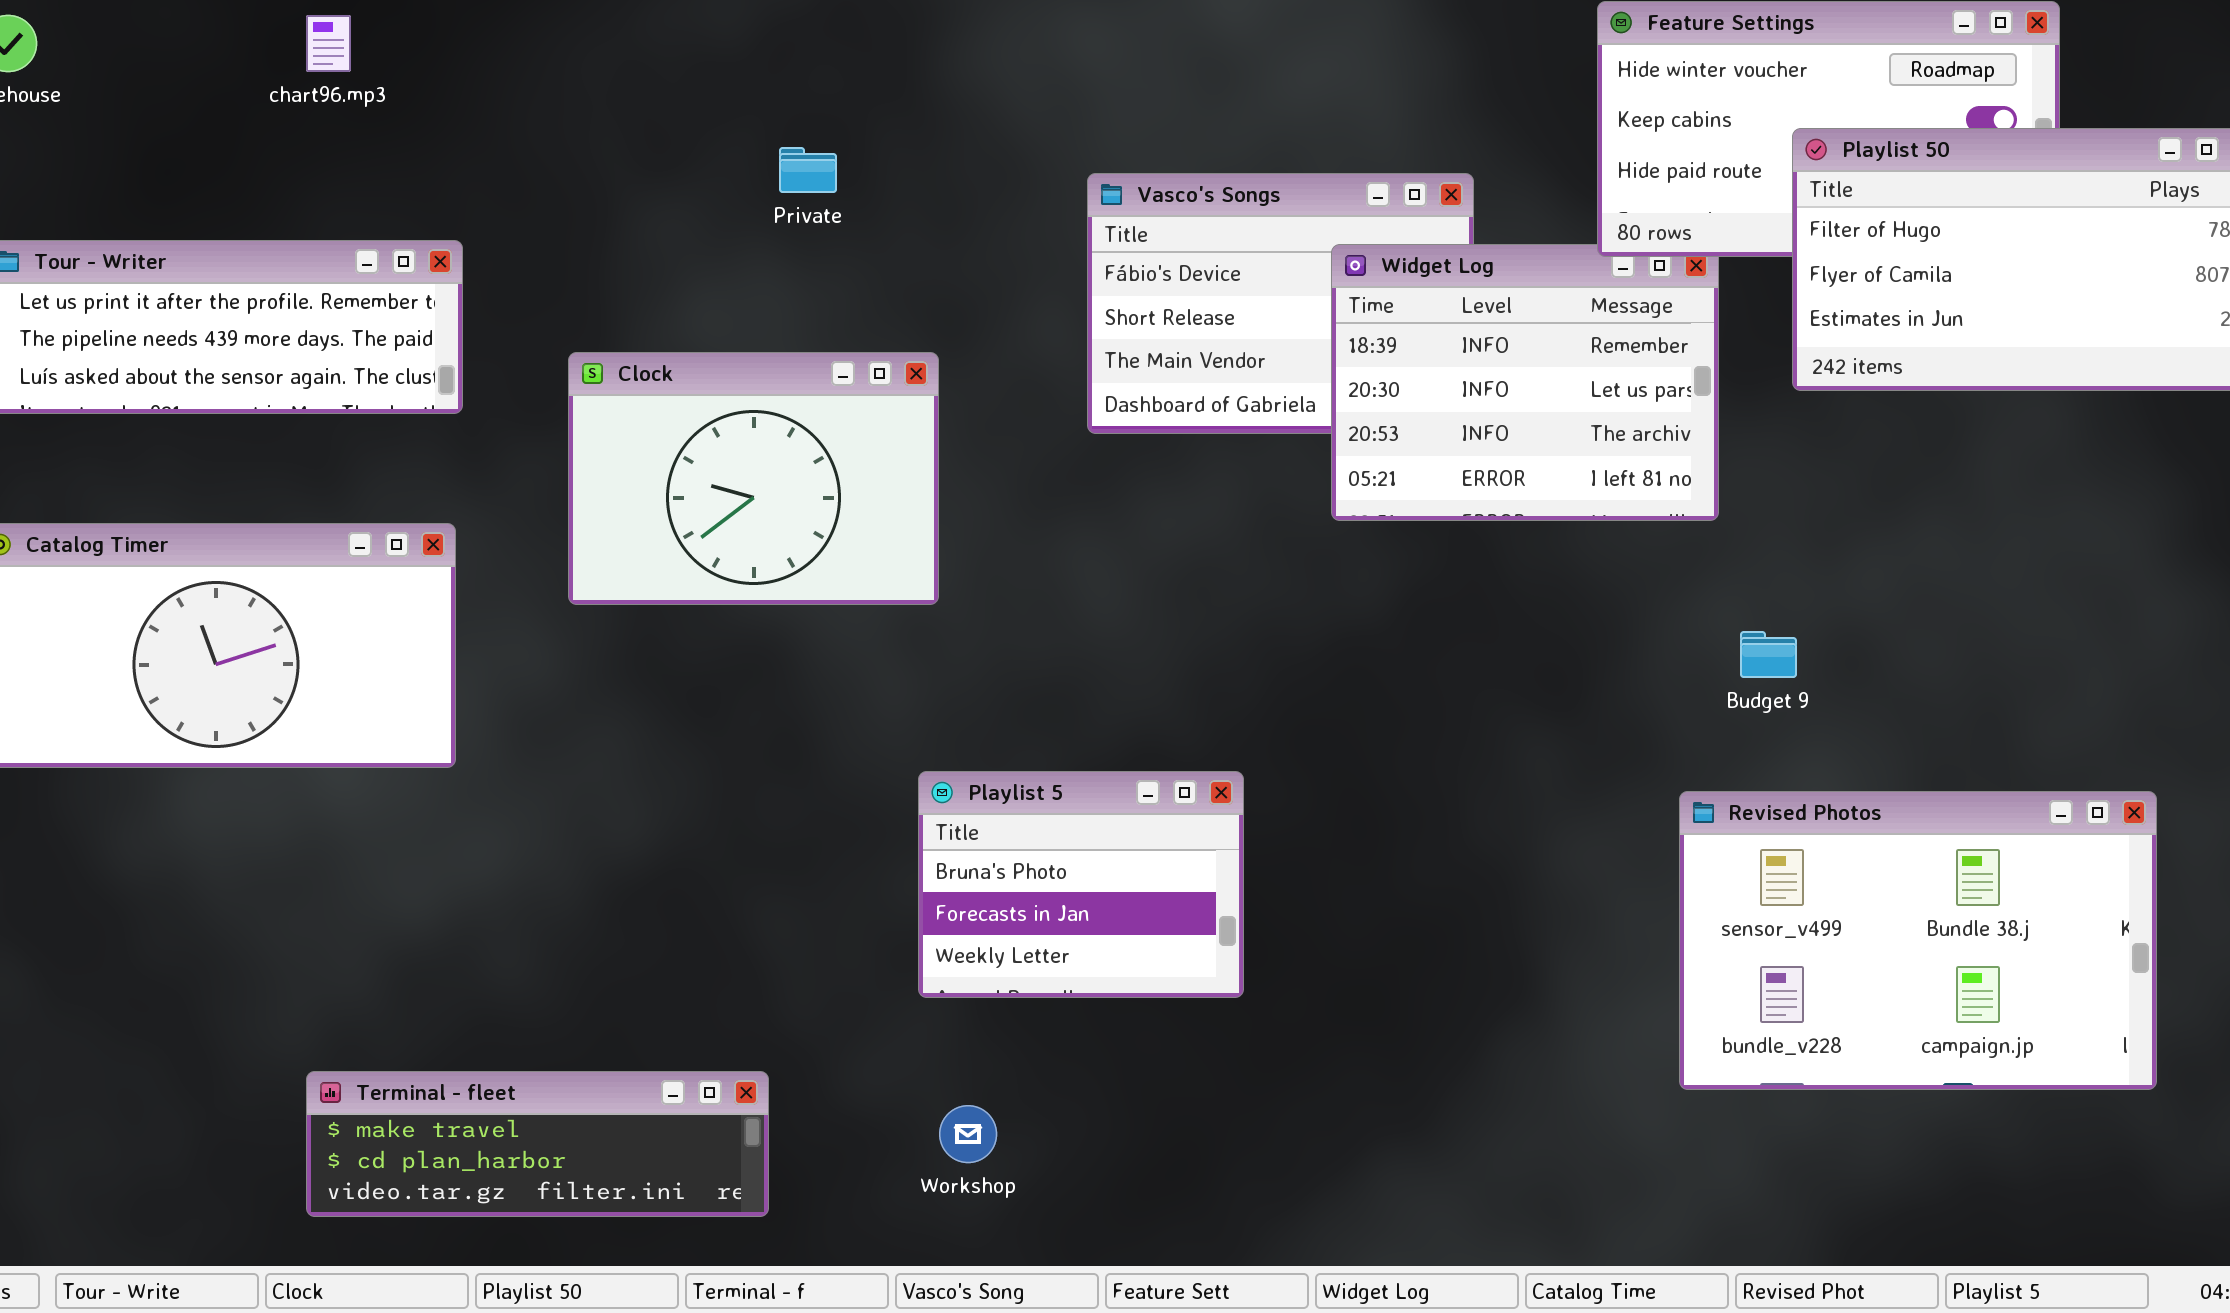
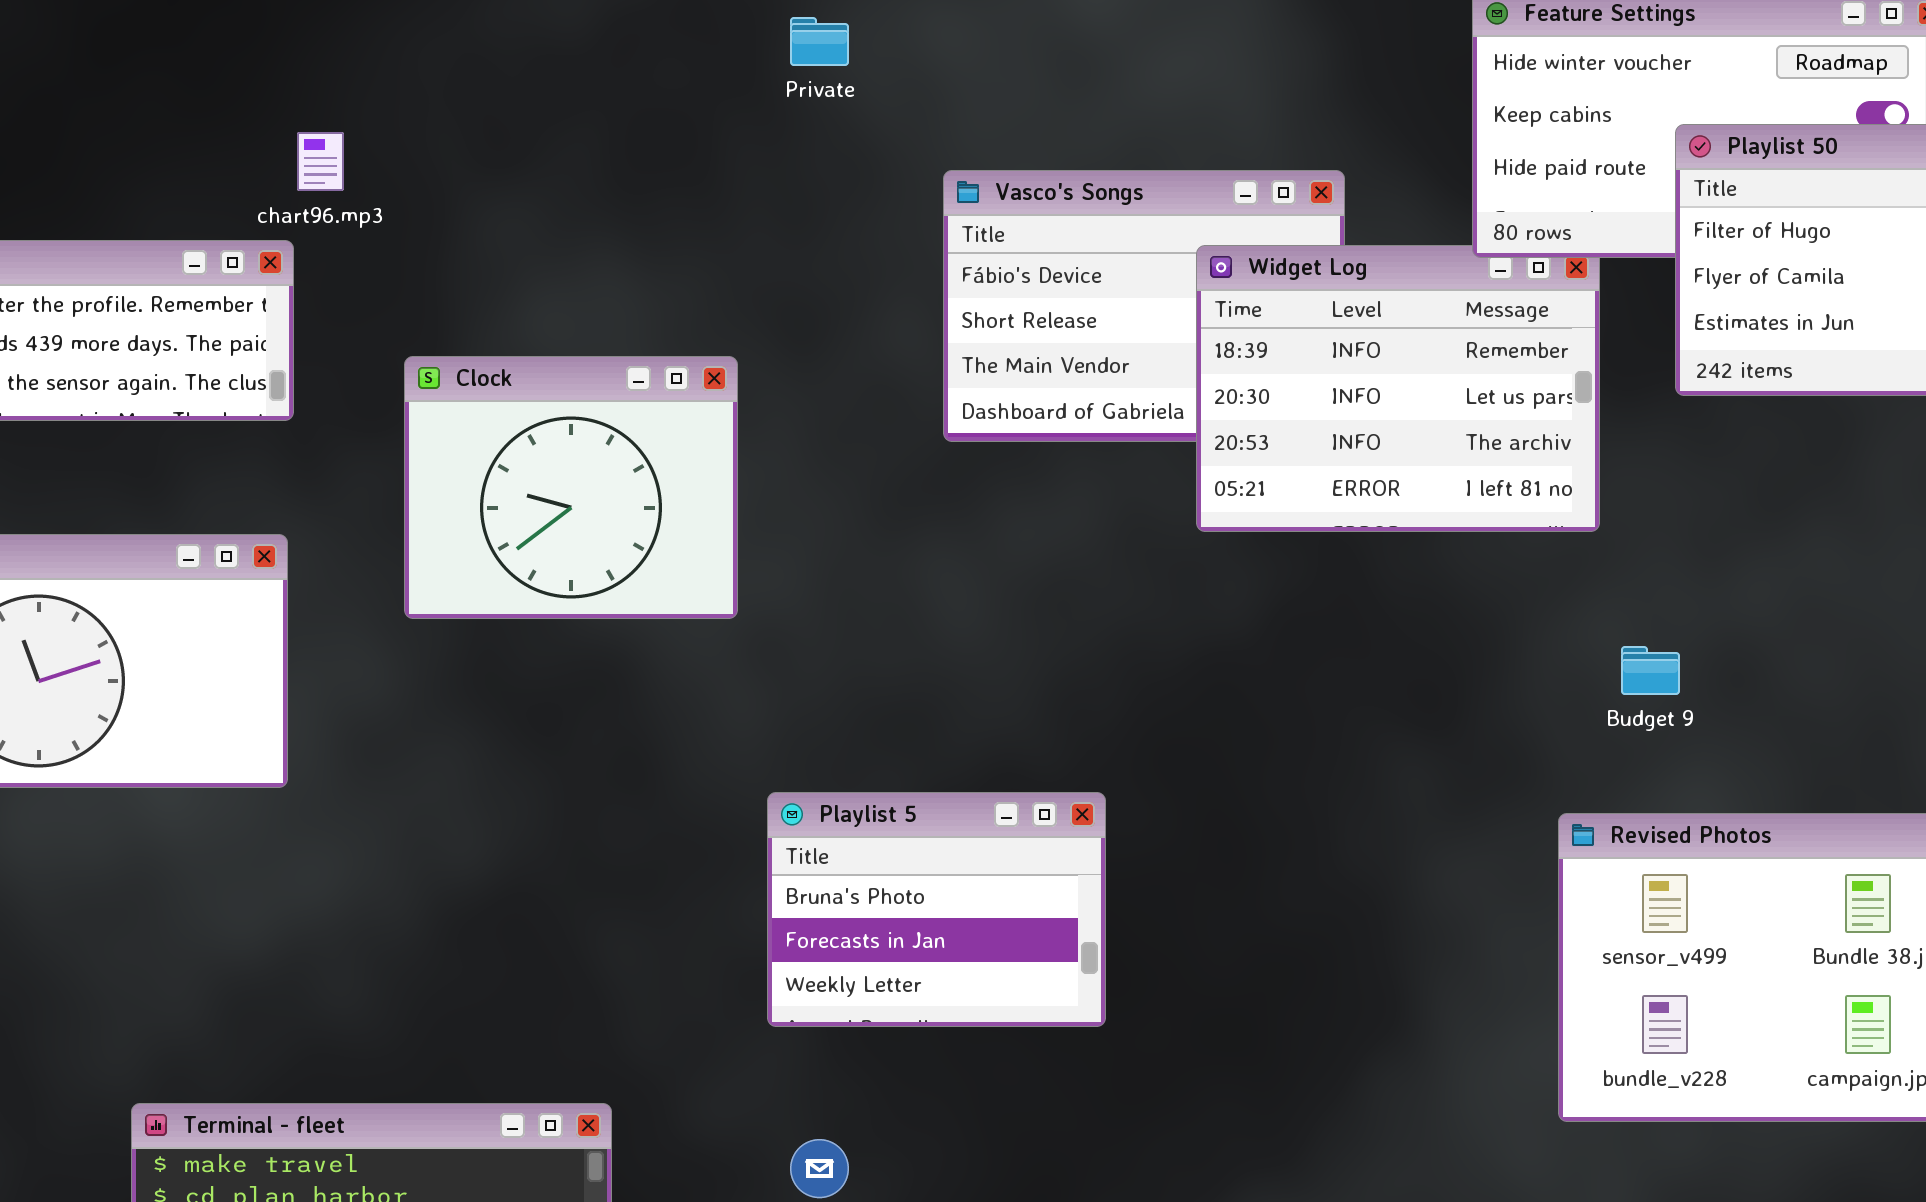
chart96.mp3: [306,15,351,72] -> [297,132,344,191], moved
Private: [779,147,837,193] -> [790,17,849,66], moved
Clock: [568,352,939,605] -> [404,356,738,619], resized

